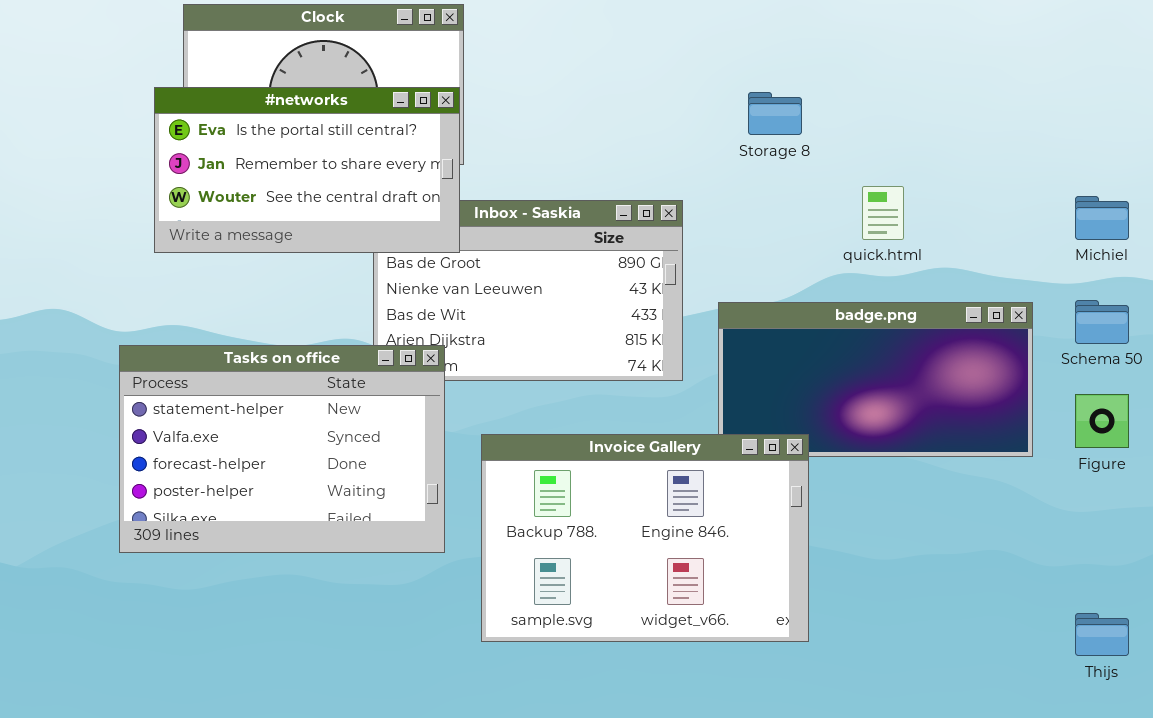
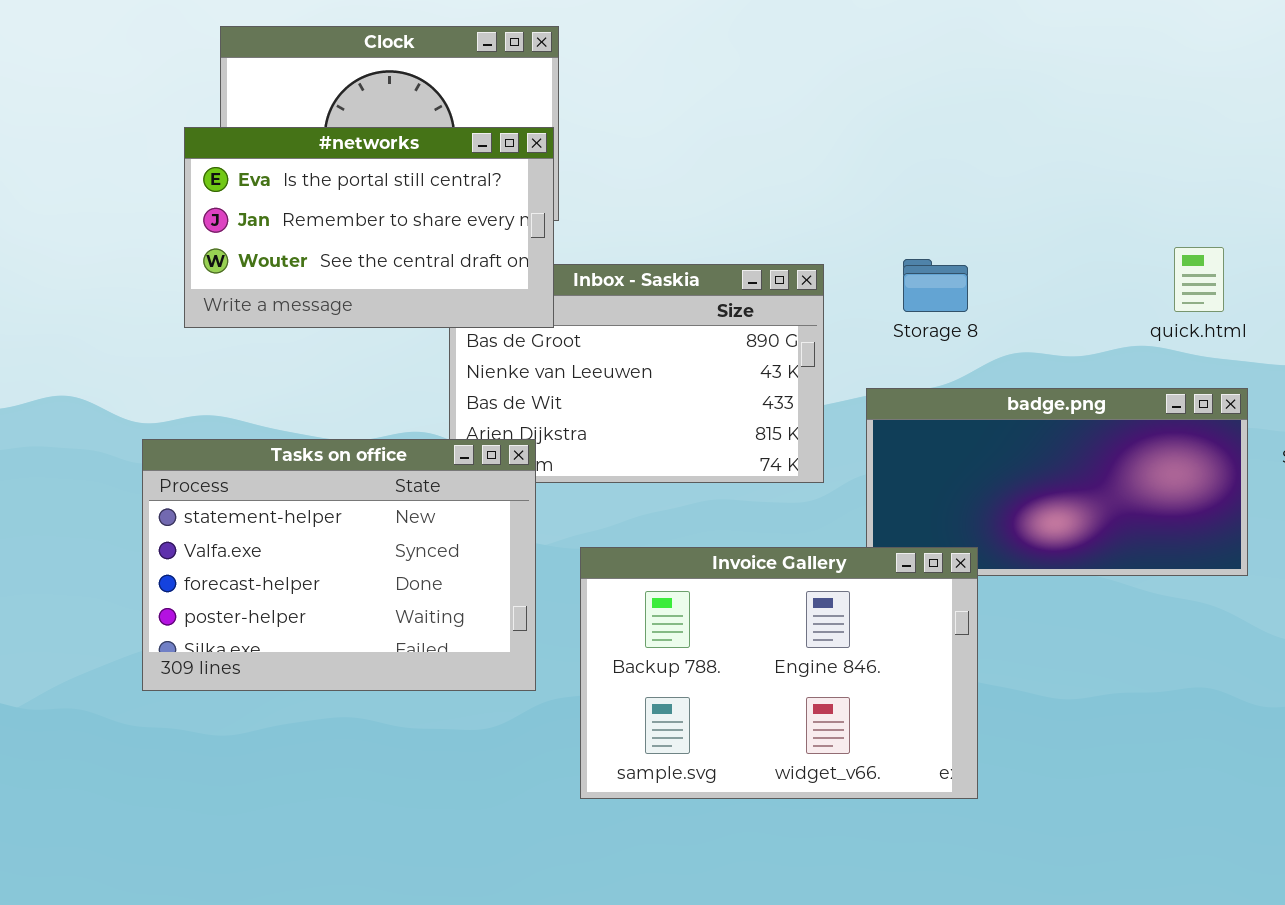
Storage 8: [748,92,802,135] -> [903,259,968,312], moved
quick.html: [862,186,904,240] -> [1174,247,1224,312], moved

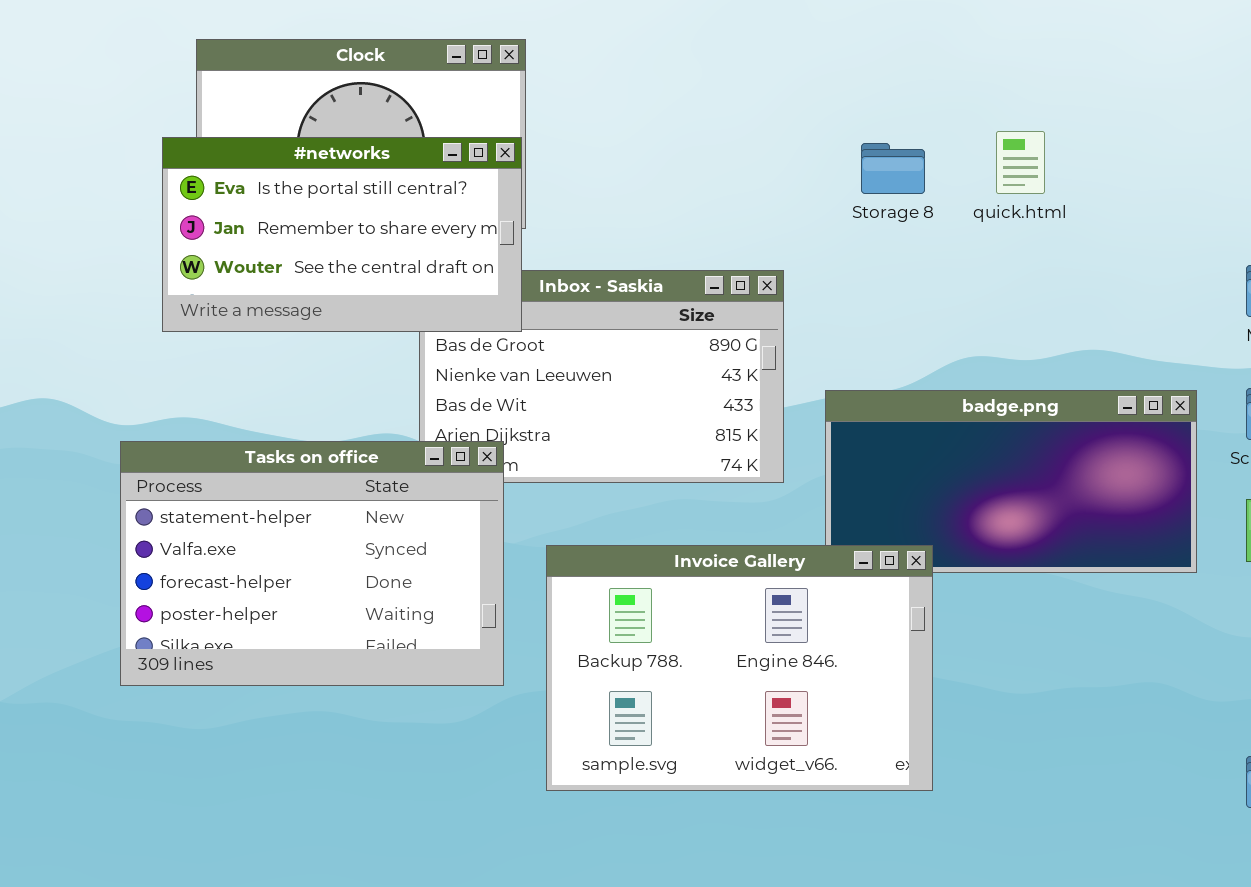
quick.html: [1174,247,1224,312] -> [996,131,1045,194], moved
Storage 8: [903,259,968,312] -> [861,143,925,194], moved

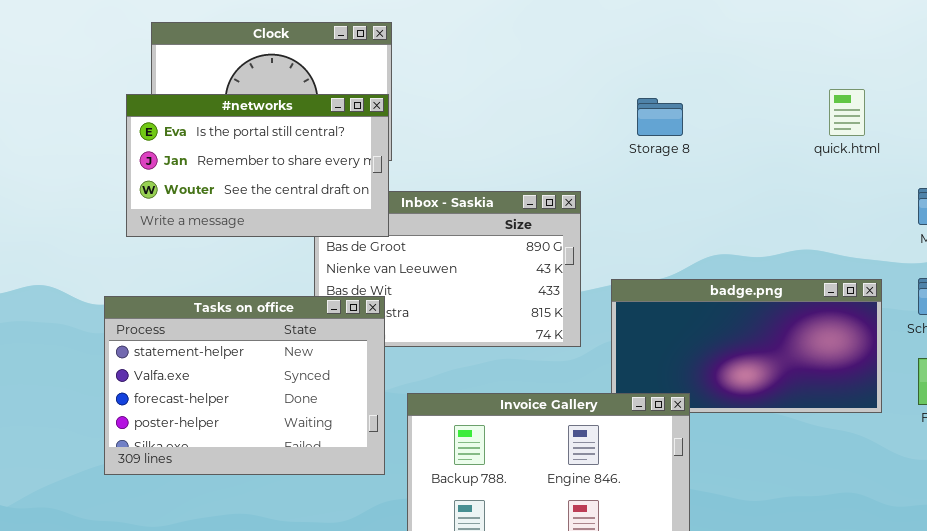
quick.html: [996,131,1045,194] -> [829,89,865,136], moved
Tasks on office: [120,441,504,686] -> [104,296,385,475], moved

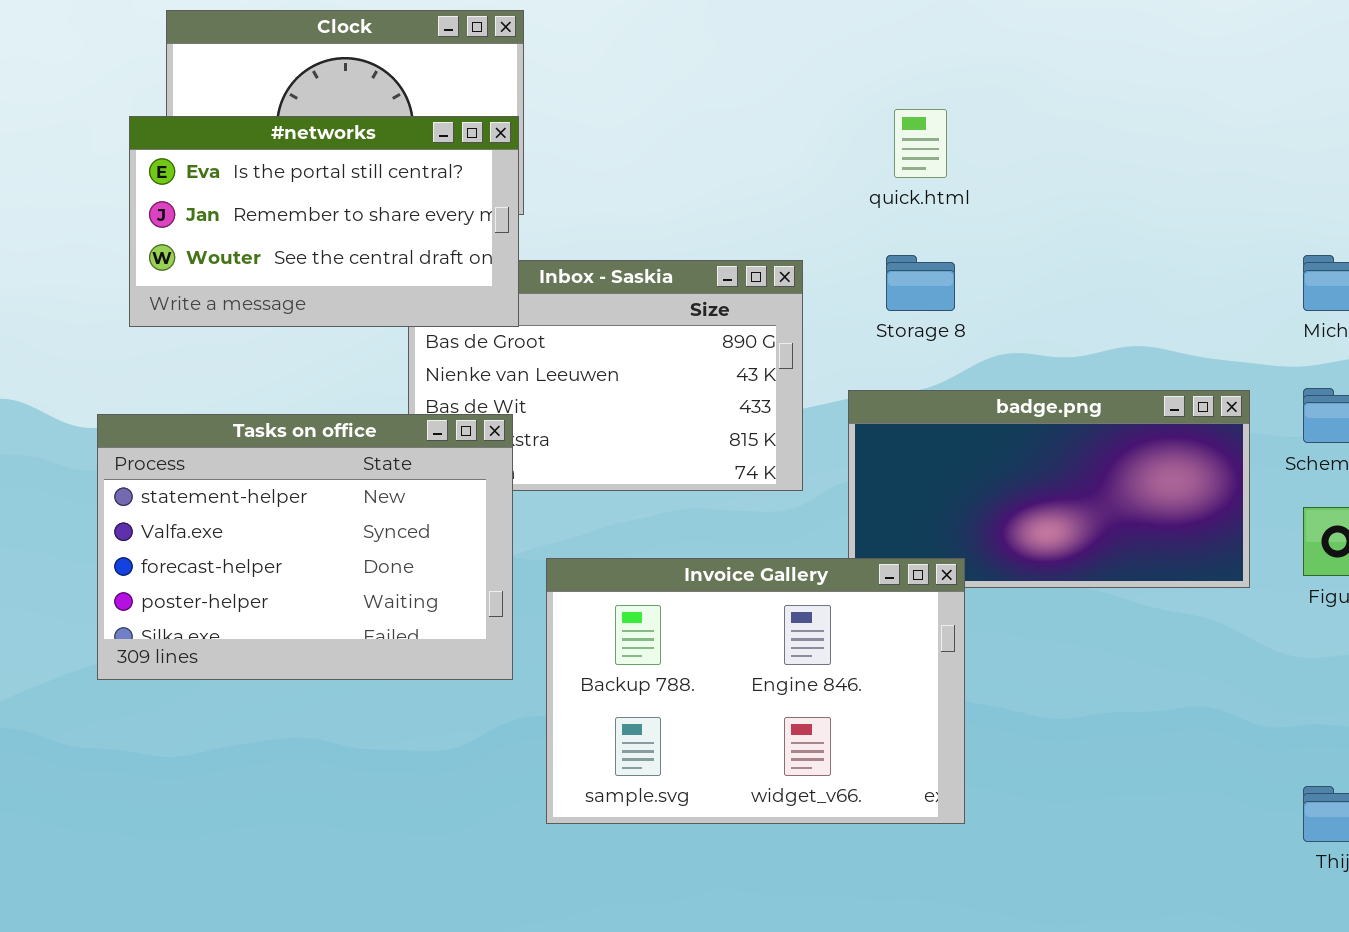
quick.html: [829,89,865,136] -> [894,109,947,178], moved
Storage 8: [637,98,683,136] -> [886,255,955,311], moved

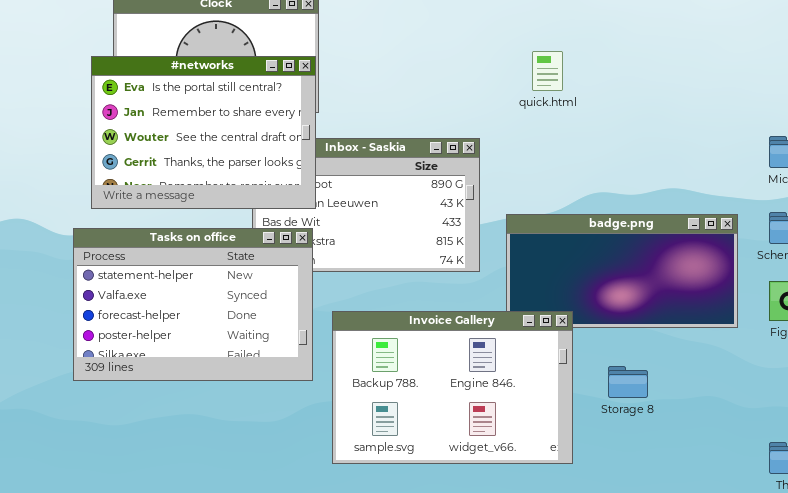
#networks: [129,116,519,327] -> [91,56,316,209], resized
Storage 8: [886,255,955,311] -> [608,366,648,398], moved

